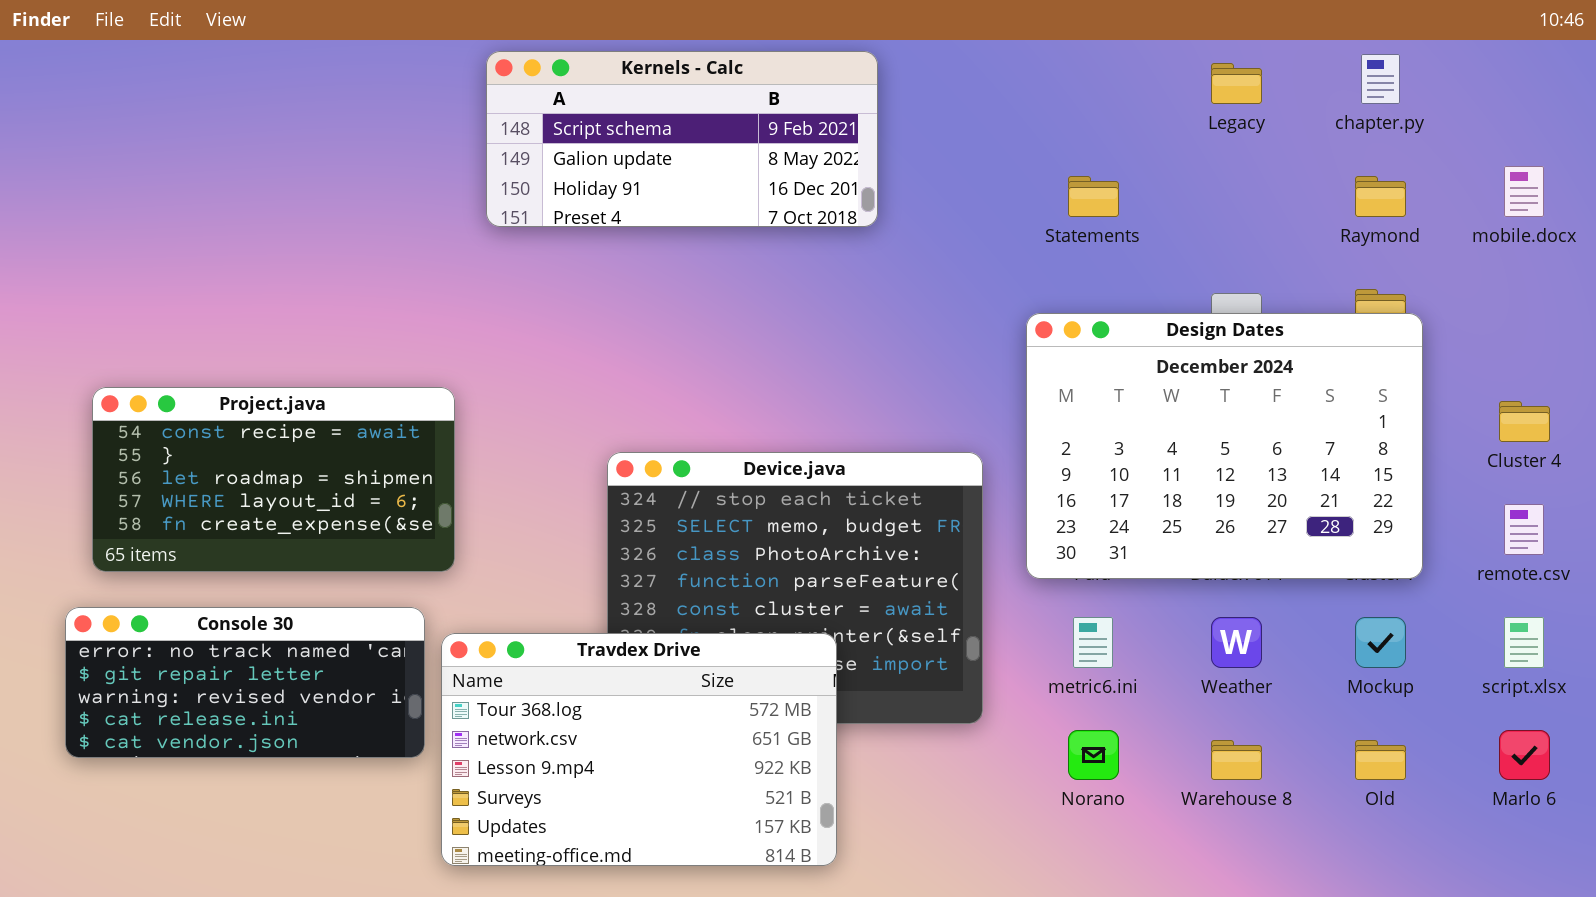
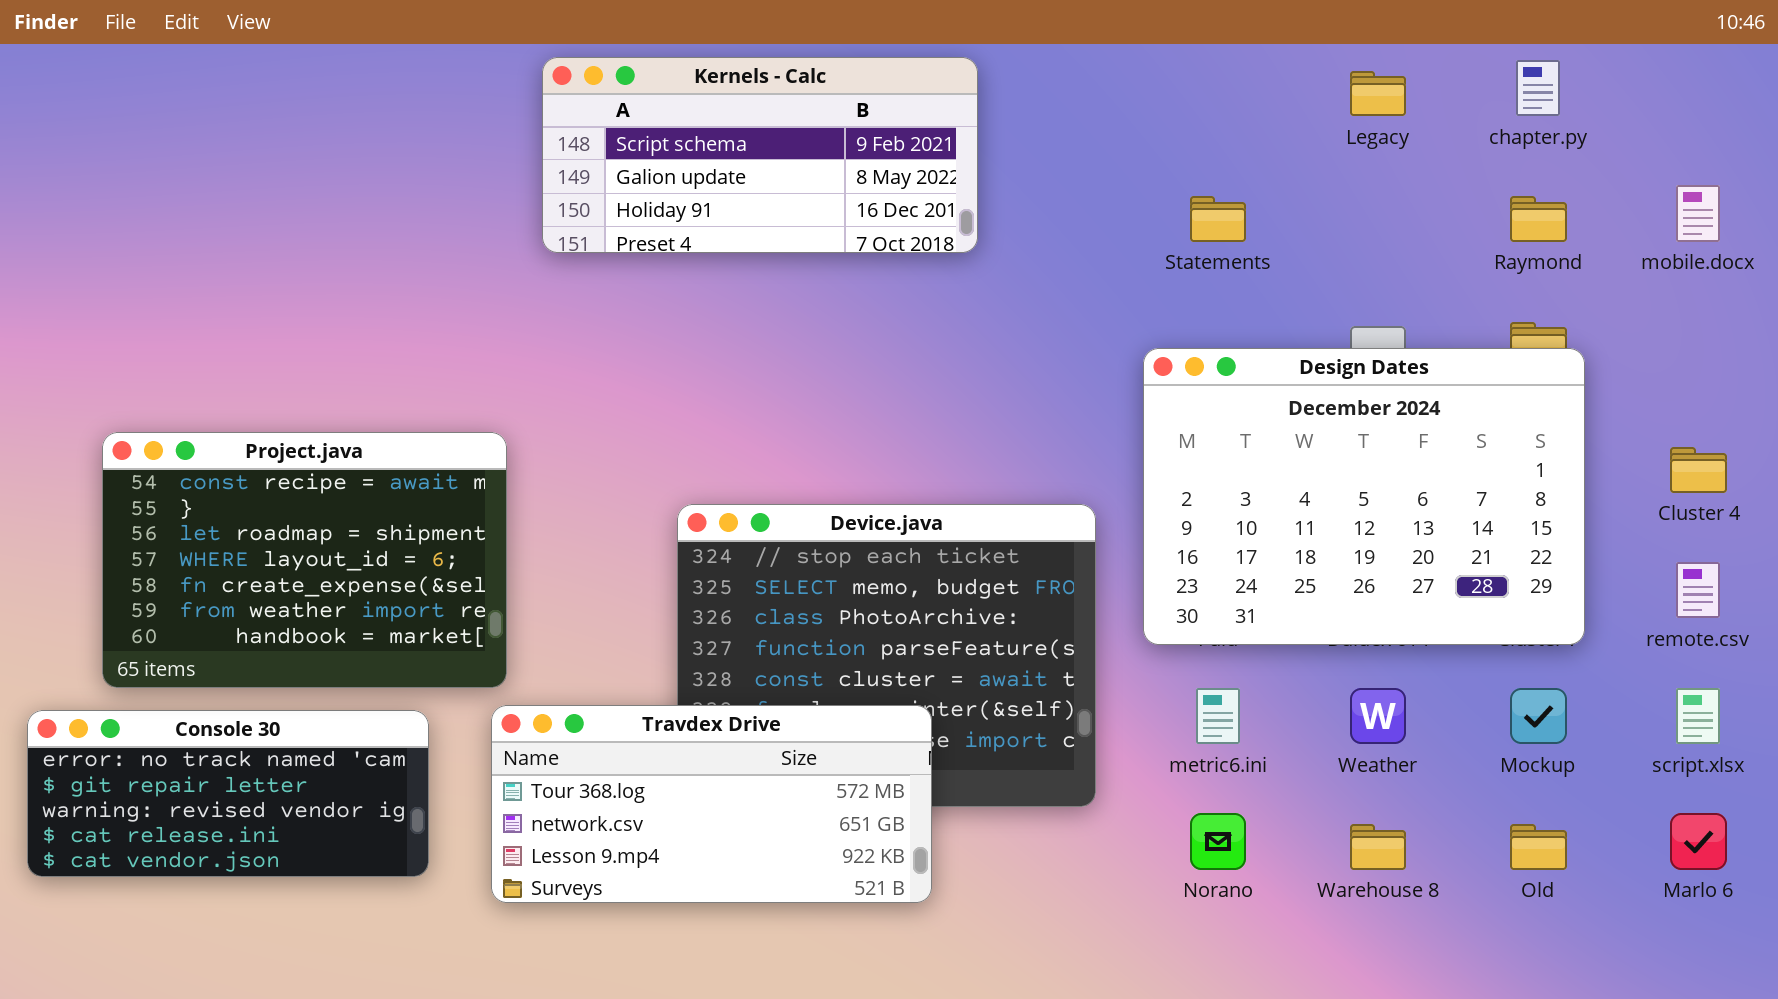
Project.java: [92,387,455,572] -> [102,432,507,688], resized
Console 30: [65,607,425,758] -> [27,710,429,877], moved
Travdex Drive: [441,633,837,866] -> [491,705,932,903], resized

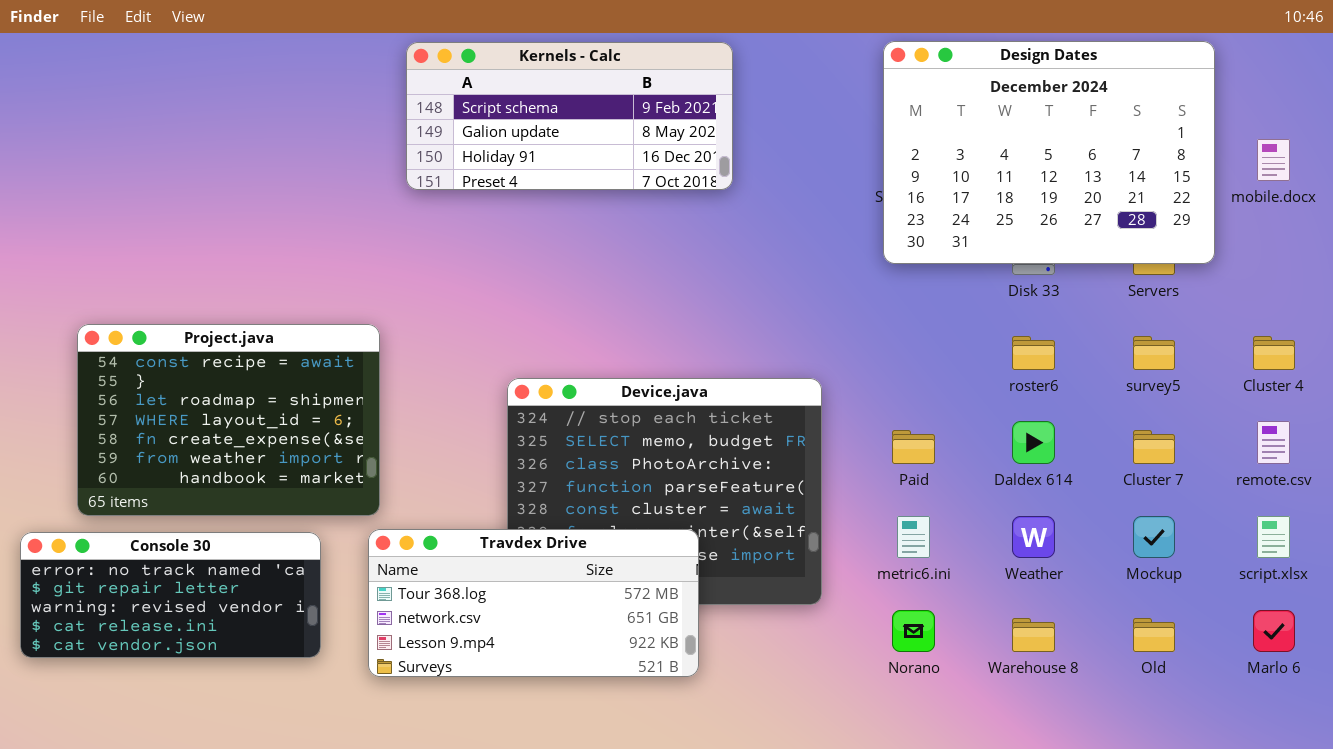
Design Dates: [1143,348,1585,645] -> [883,41,1215,264], moved

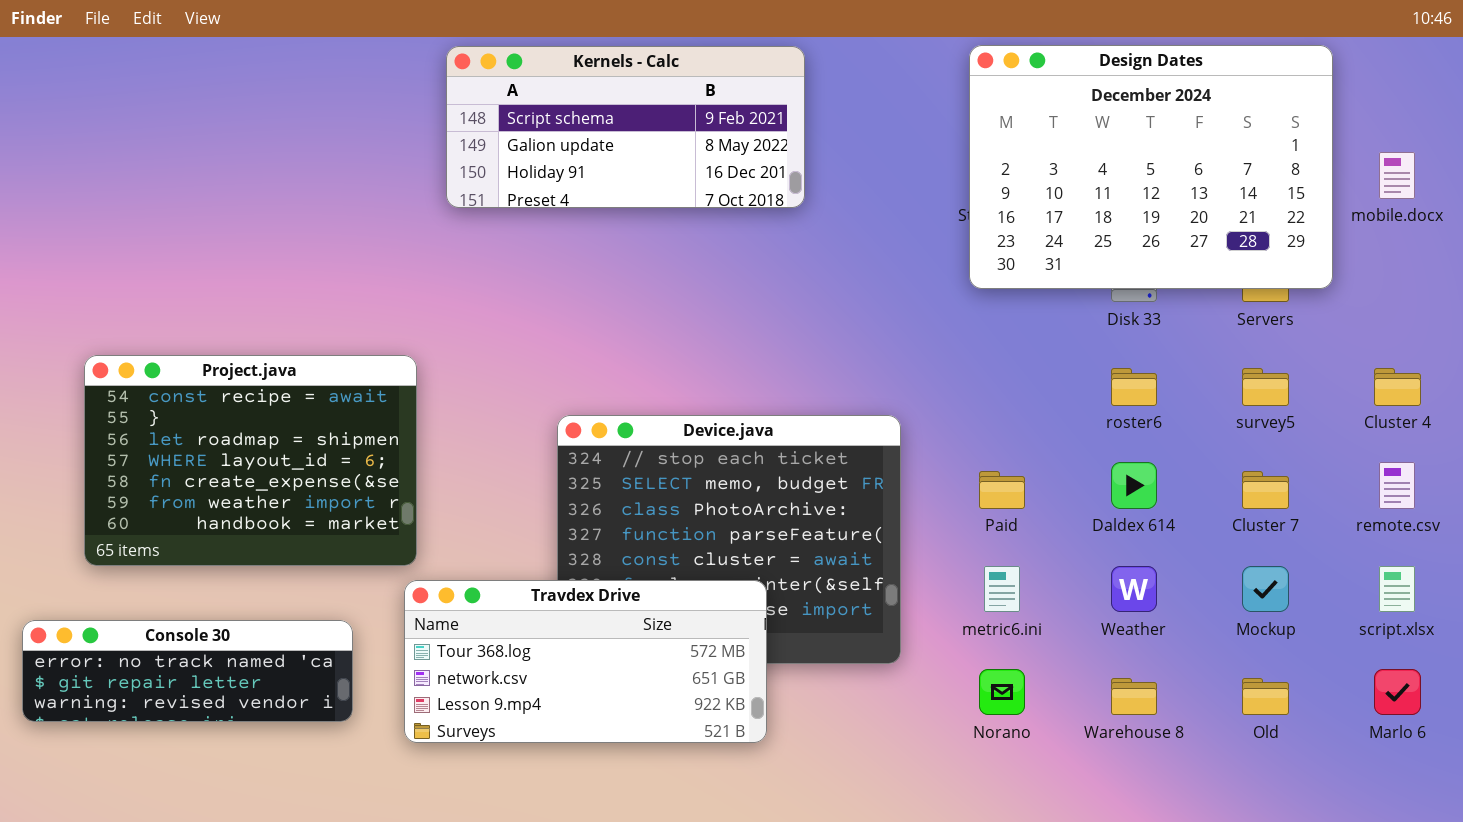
Console 30: [20,532,321,658] -> [22,620,353,722], resized

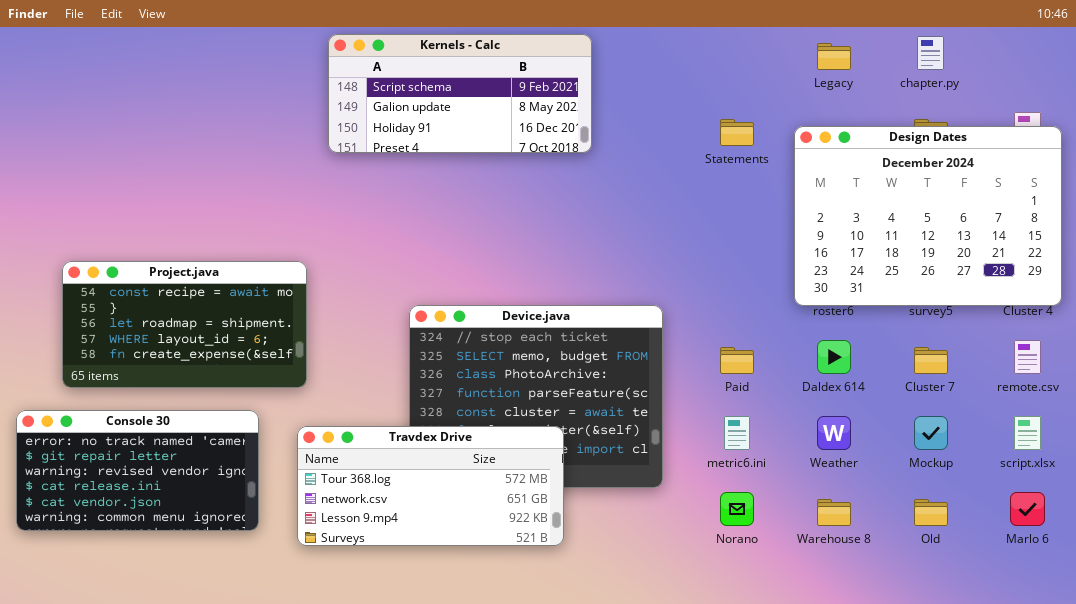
Design Dates: [969,45,1333,289] -> [794,126,1062,306], moved
Project.java: [84,355,417,566] -> [62,261,307,388], resized
Console 30: [22,620,353,722] -> [16,410,259,531], resized

